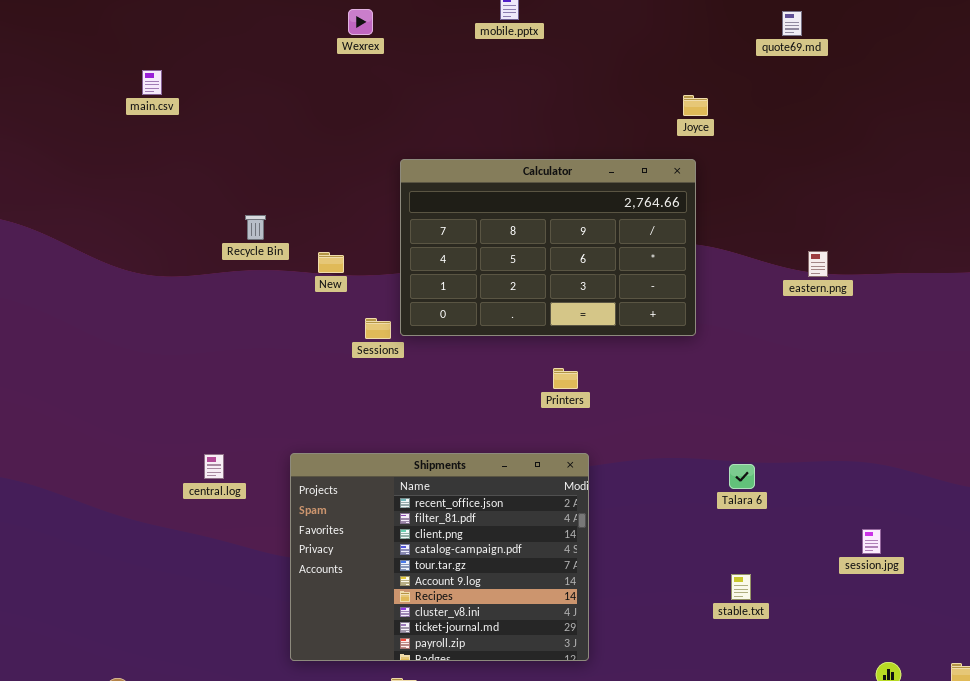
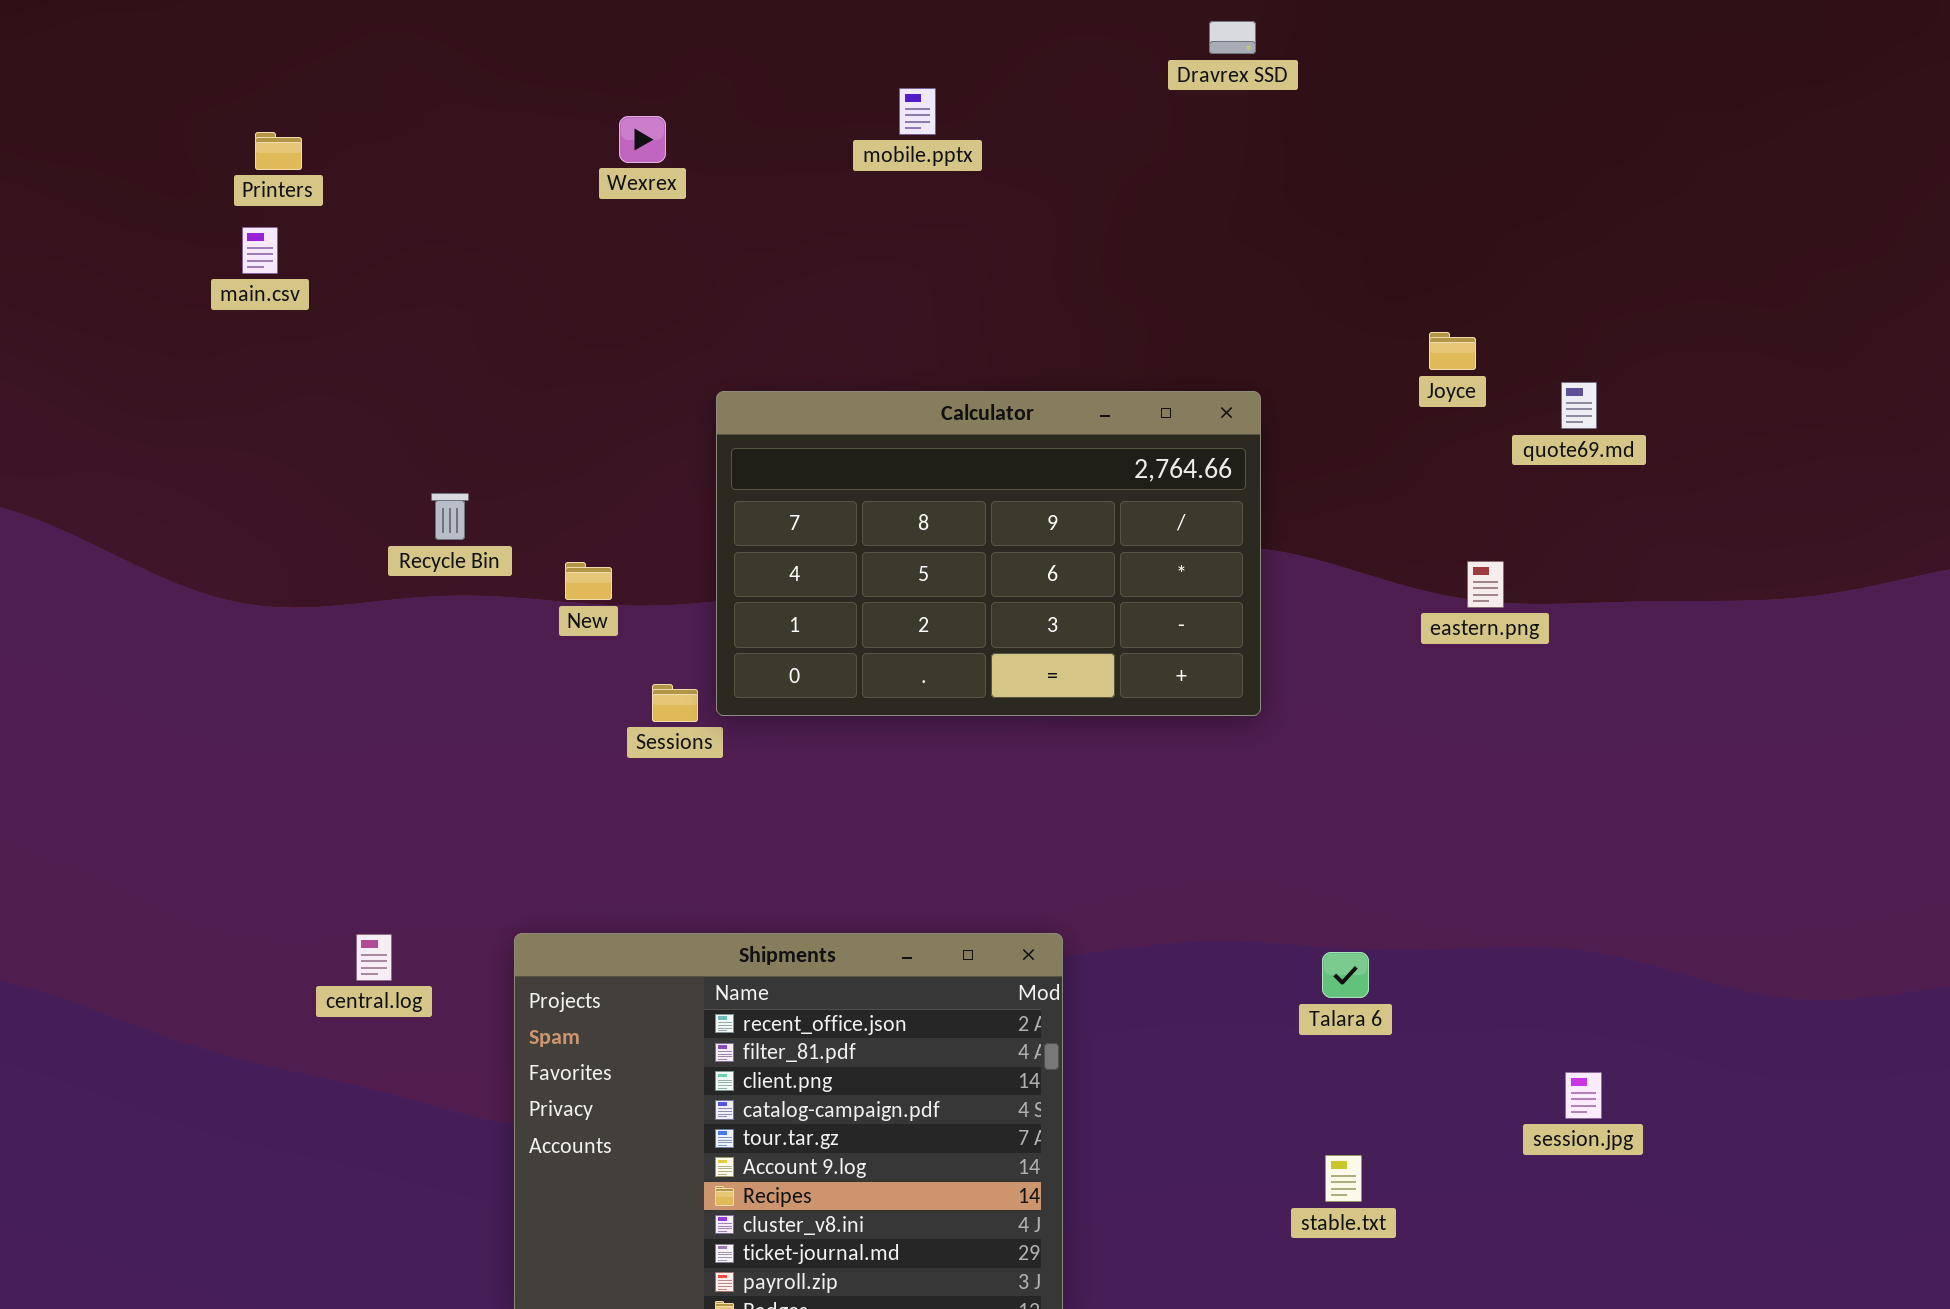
quote69.md: [782,11,802,36] -> [1561,382,1597,429], moved
Joyce: [683,95,708,116] -> [1429,332,1476,370], moved
Printers: [553,368,578,389] -> [255,132,302,170], moved

